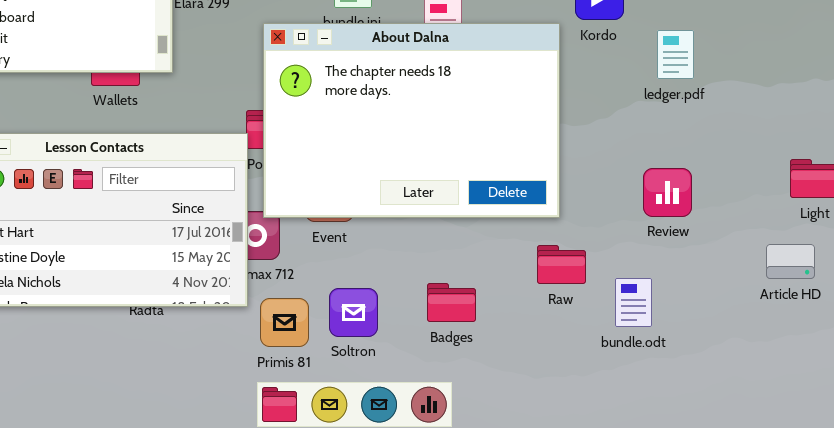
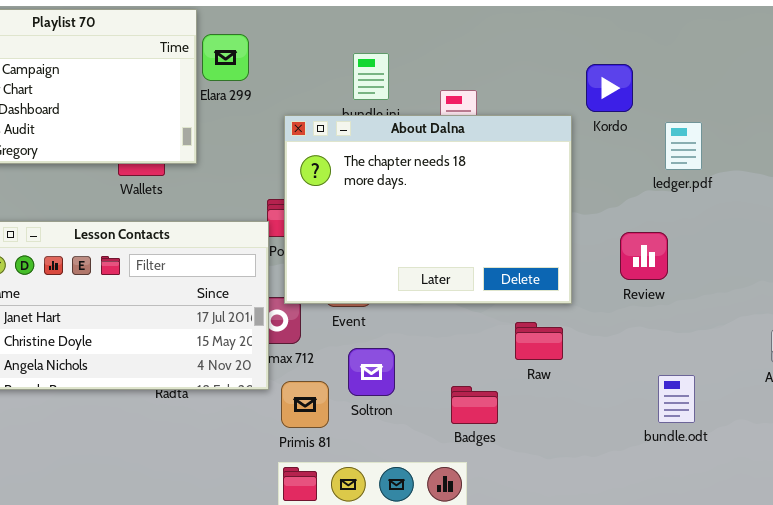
Review: [643,168,692,217] -> [620,232,668,280], moved
Raw: [537,245,586,284] -> [515,322,563,360], moved
bundle.odt: [615,278,652,327] -> [658,375,695,423], moved
Badges: [427,283,476,322] -> [451,386,498,424], moved
Soltron: [329,288,378,337] -> [348,348,395,396], moved

